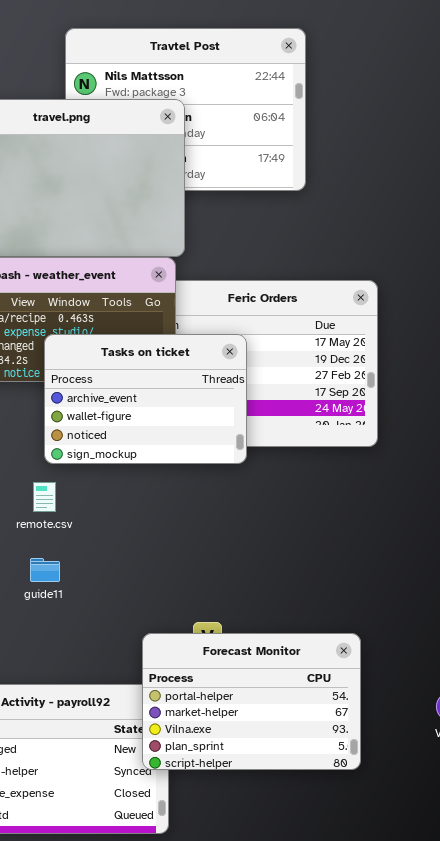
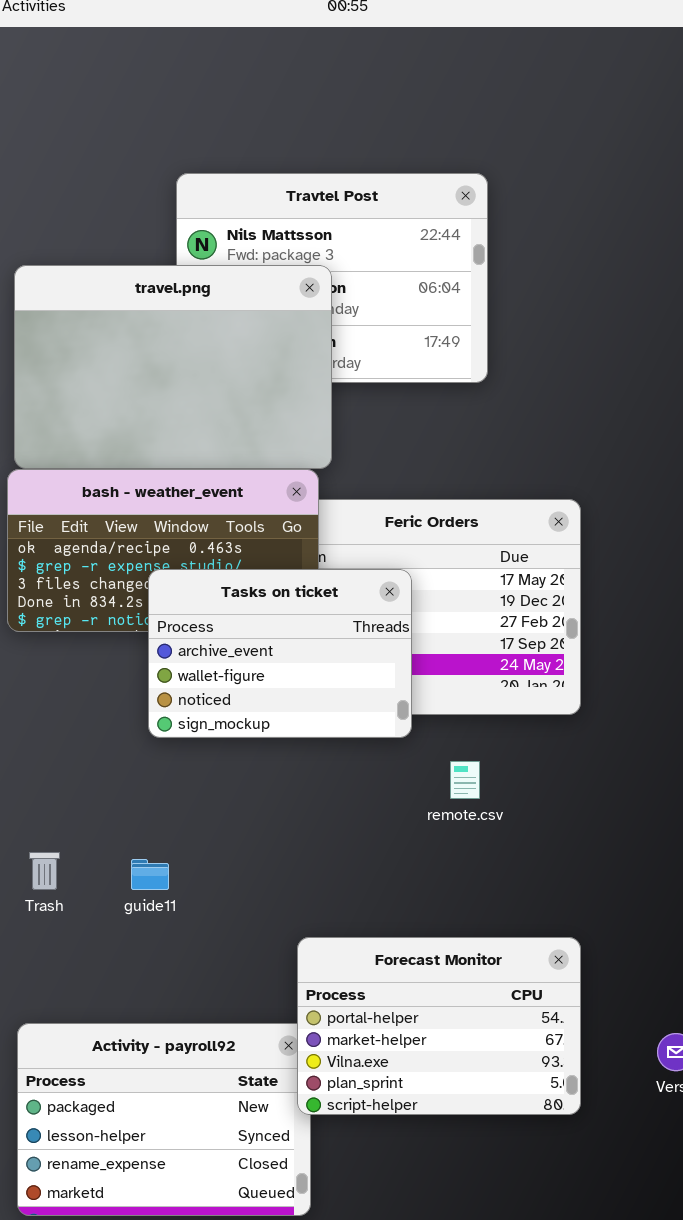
remote.csv: [33,482,56,512] -> [450,761,480,799], moved
Forecast Monitor: [142,633,361,770] -> [297,937,581,1115], moved

